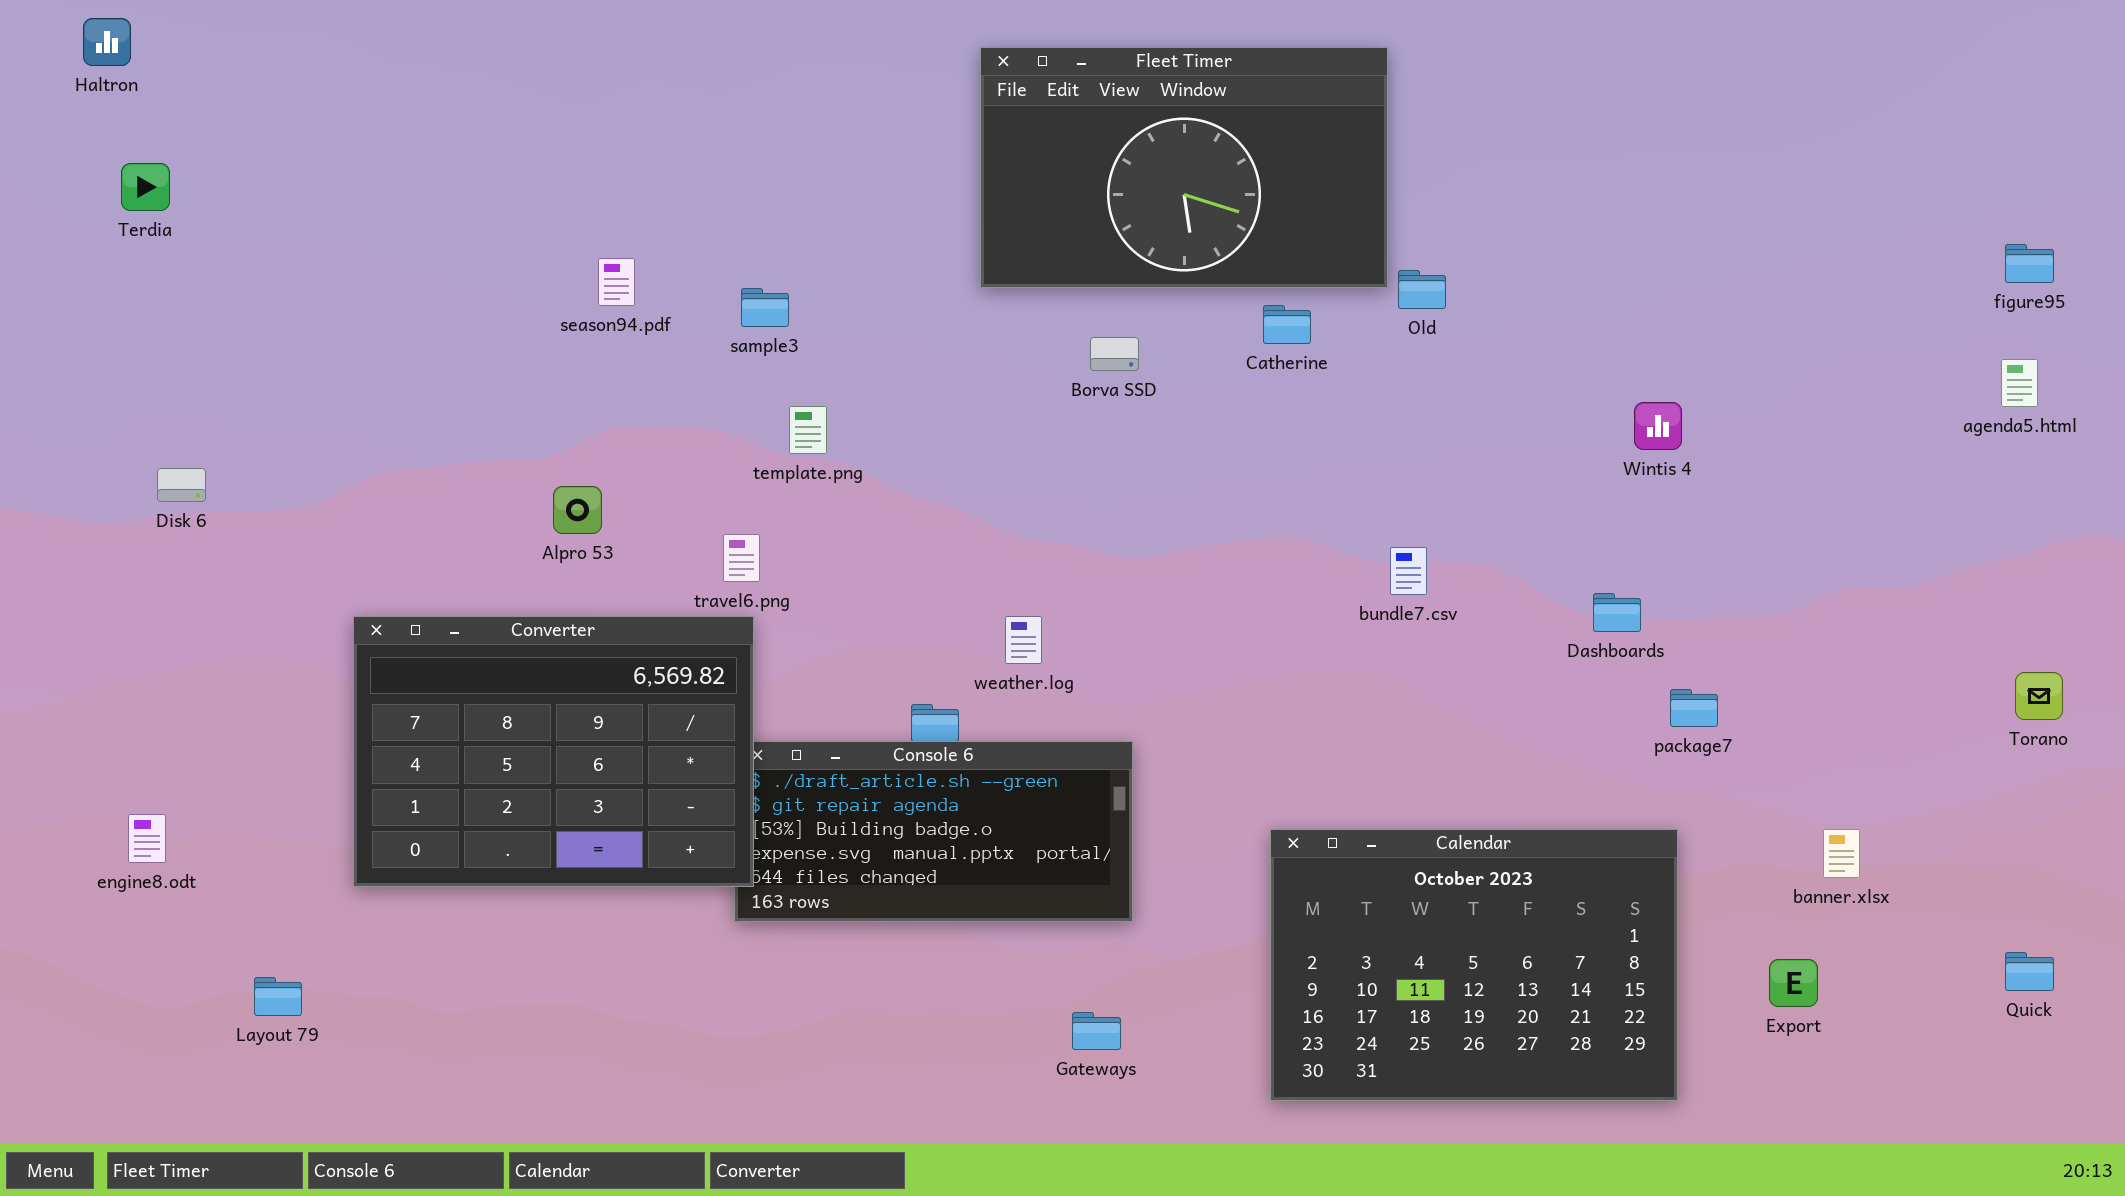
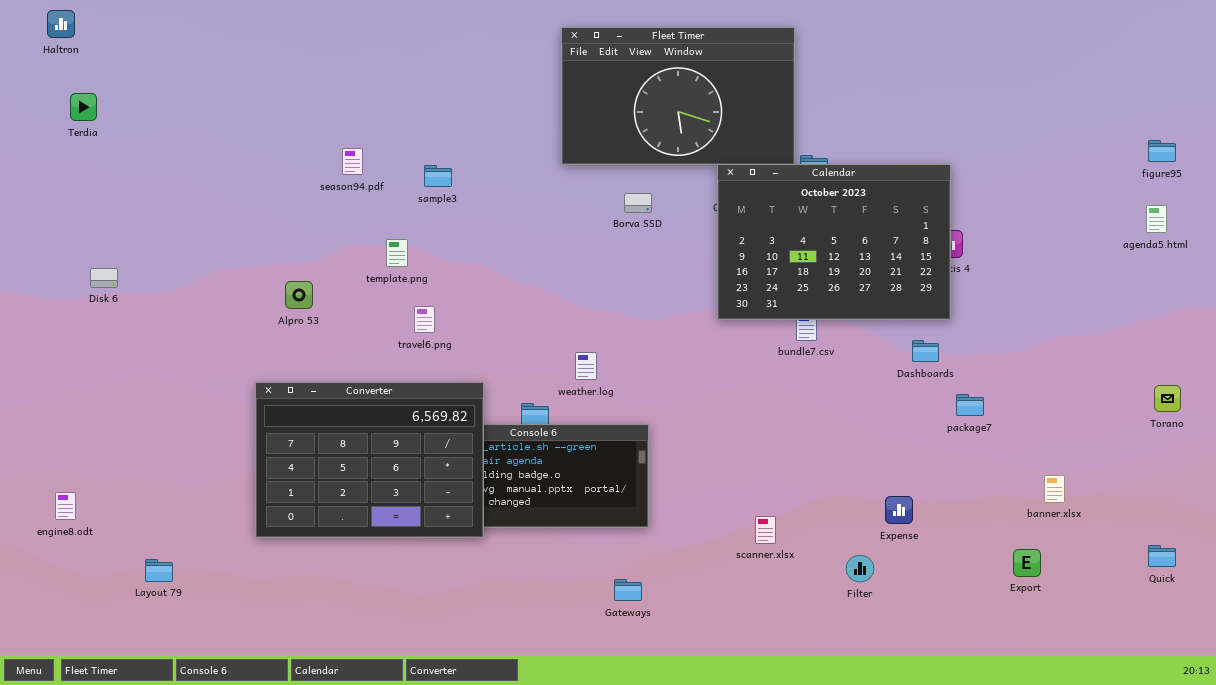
template.png: [789,406,827,454] -> [386,239,408,267], moved
Alpro 53: [553,486,602,534] -> [285,281,313,309], moved
Converter: [353,616,754,887] -> [255,382,484,538], moved
engine8.odt: [128,814,166,863] -> [55,492,76,520], moved
Calendar: [1270,829,1678,1101] -> [717,164,951,320], moved

